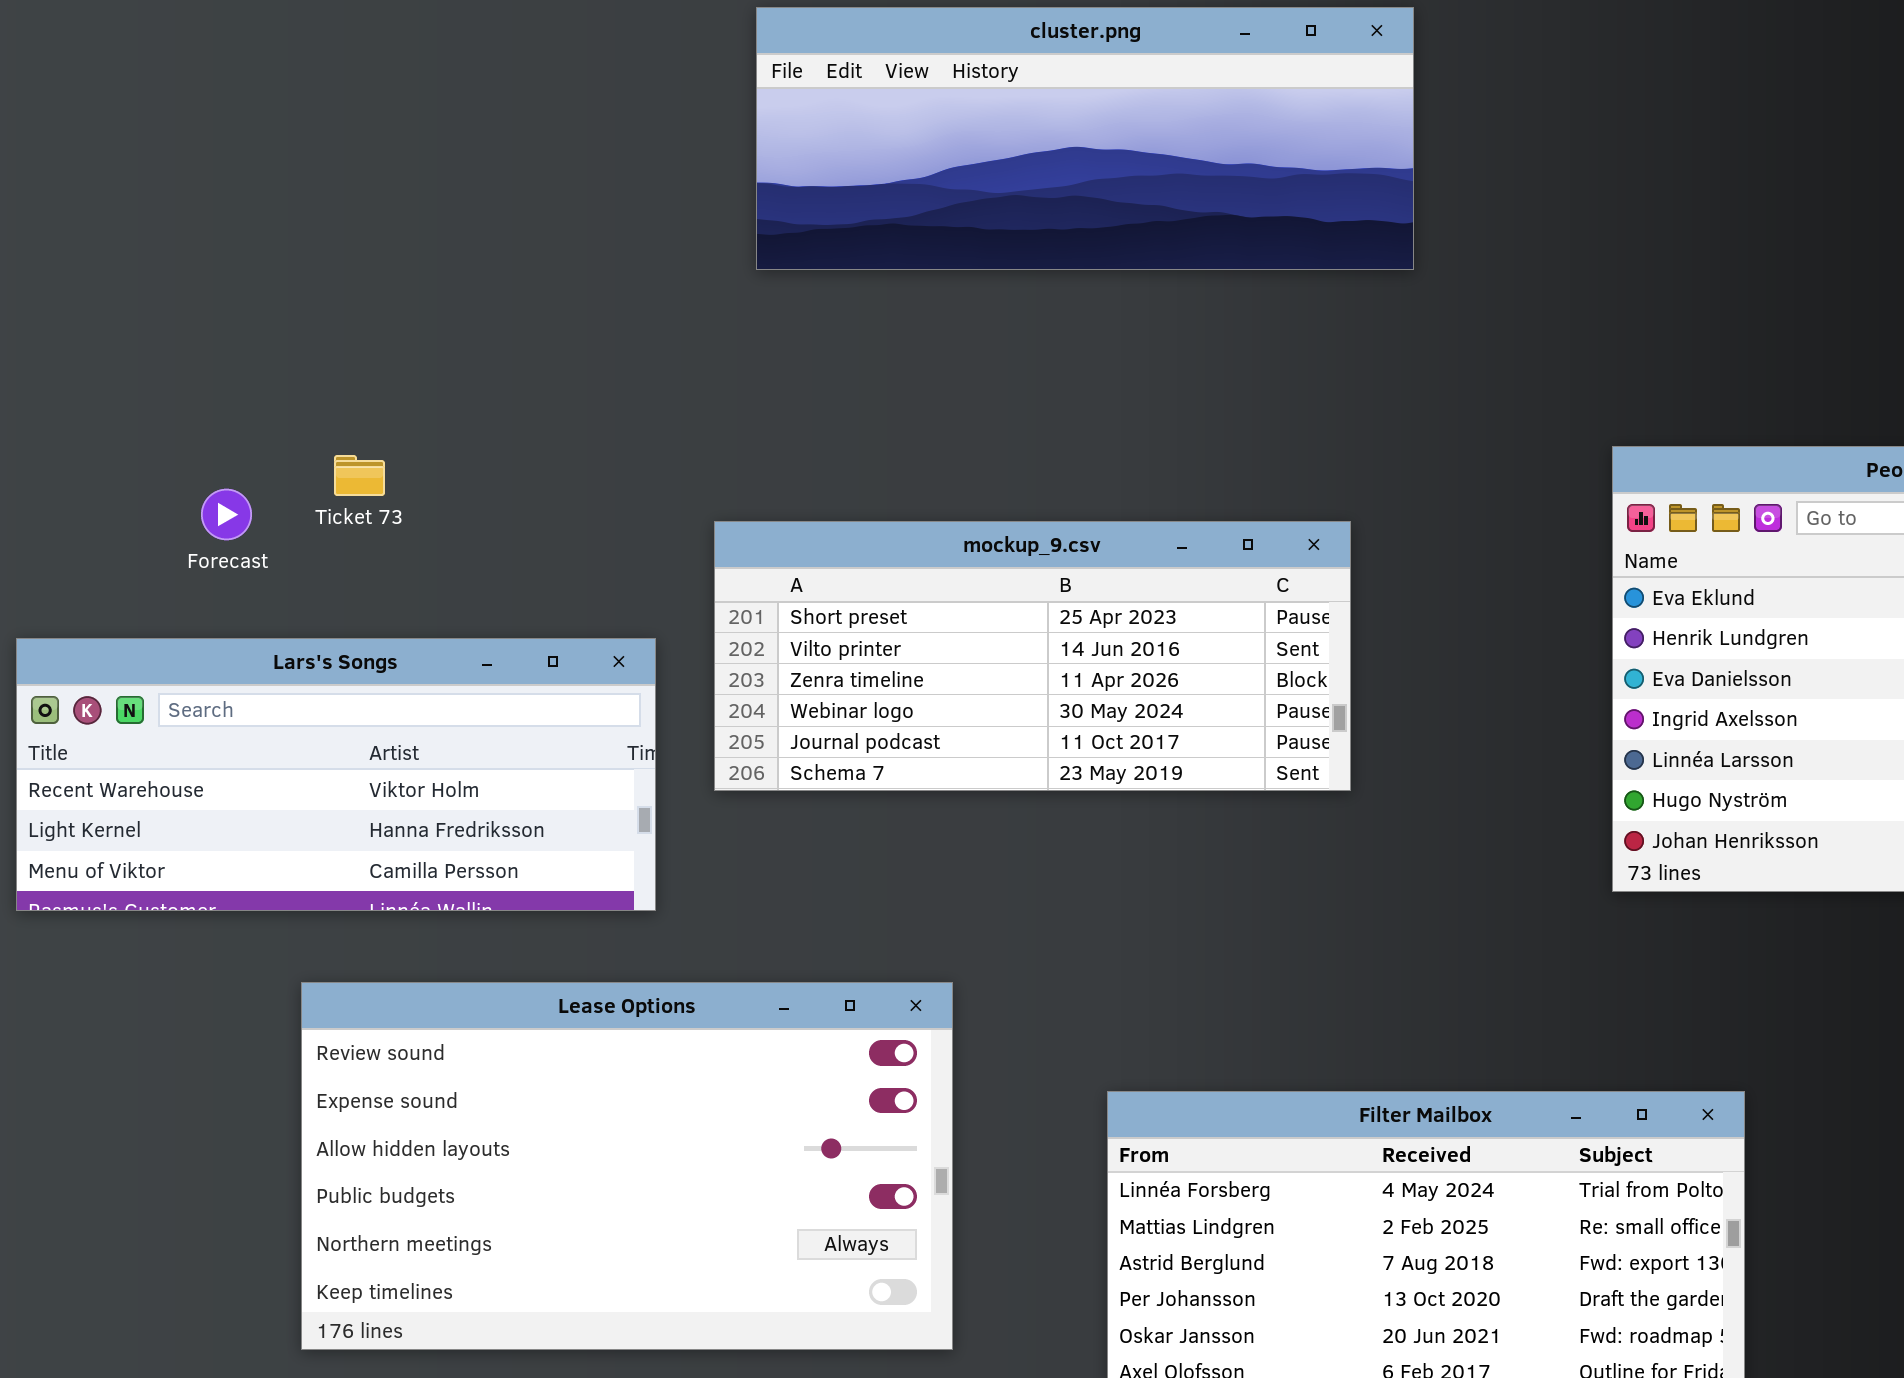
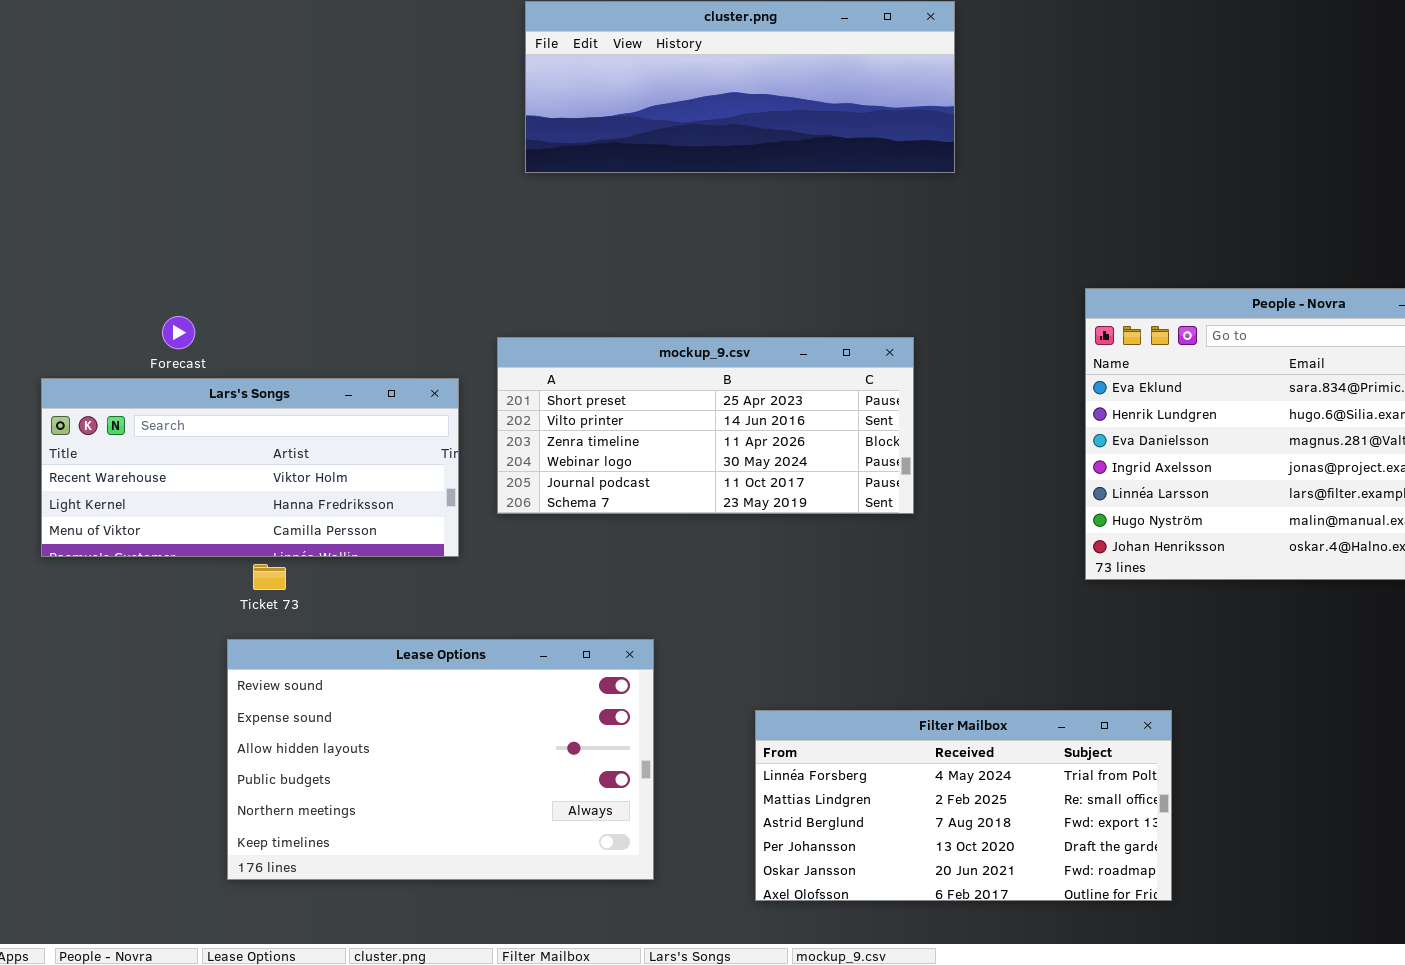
Ticket 73: [334,455,385,496] -> [253,564,286,590], moved
Lars's Songs: [16,638,656,911] -> [41,378,459,557], moved

